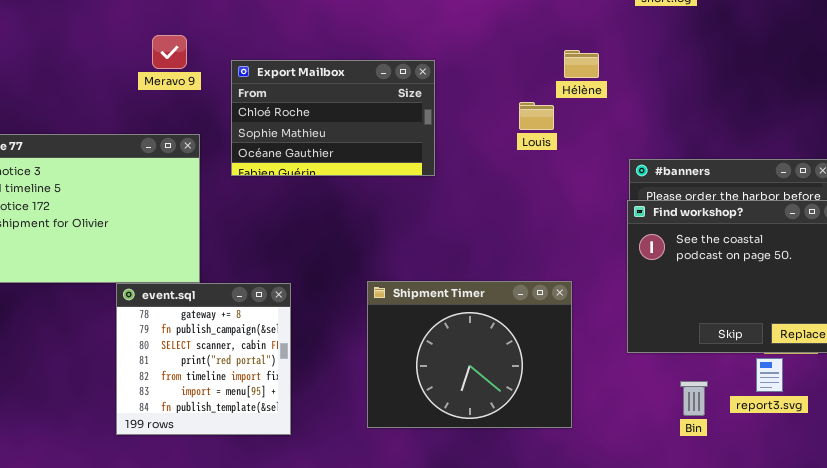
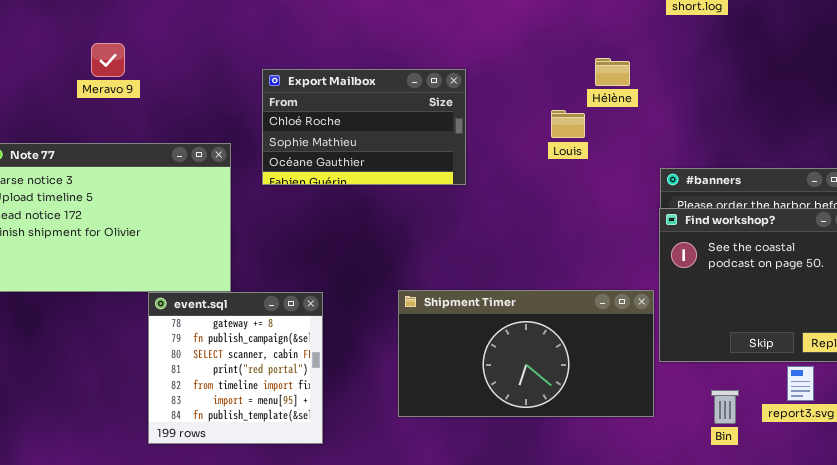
Meravo 9: [152,35,187,69] -> [91,43,125,77], moved
Shipment Timer: [367,281,572,428] -> [398,290,654,417], resized

